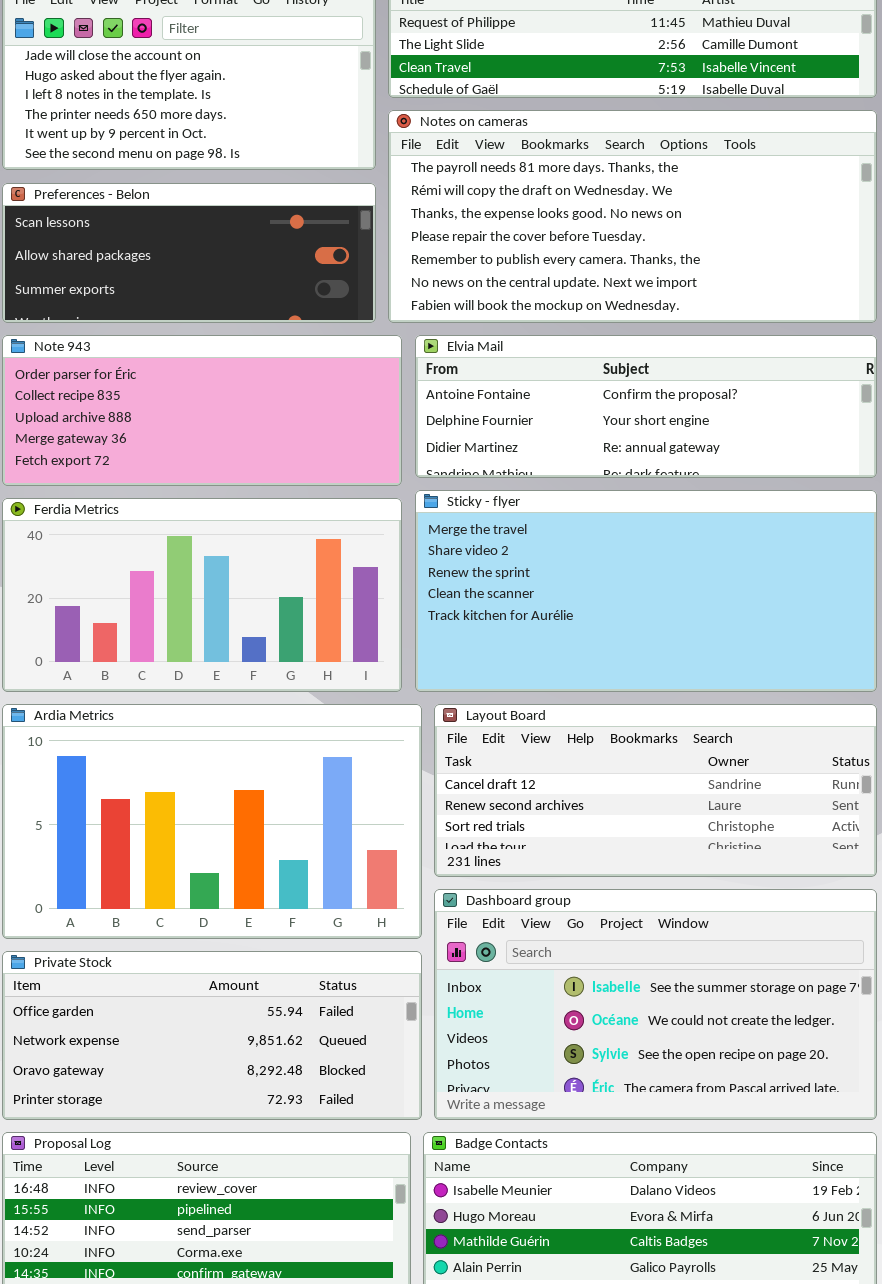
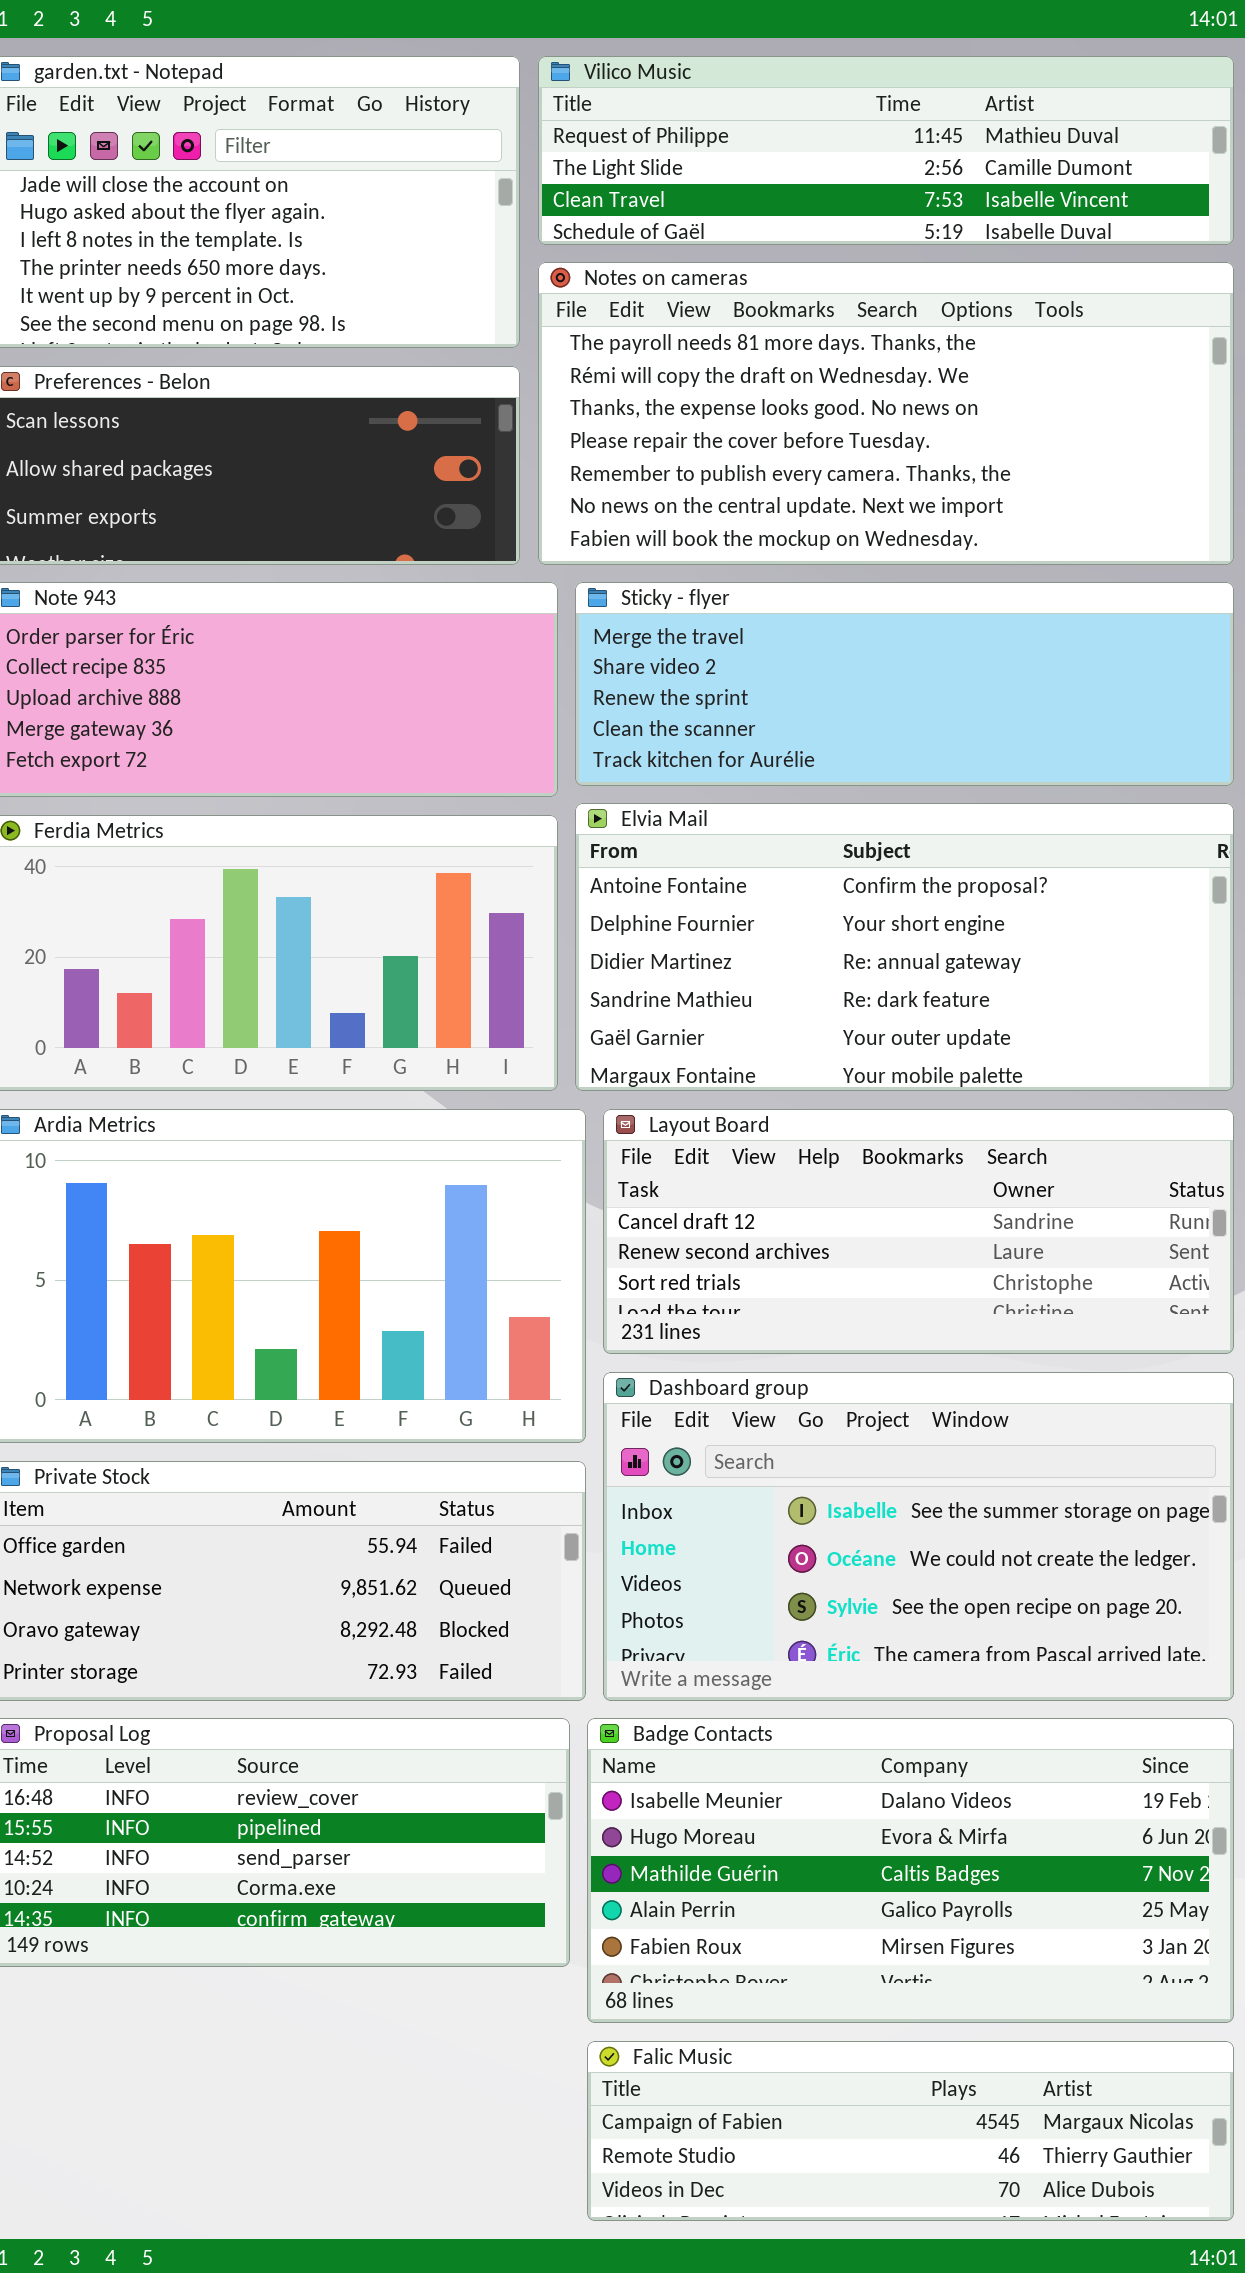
Elvia Mail: [415,335,877,478] -> [575,803,1234,1091], moved, resized
Sticky - flyer: [415,490,877,692] -> [575,582,1234,786], moved, resized

